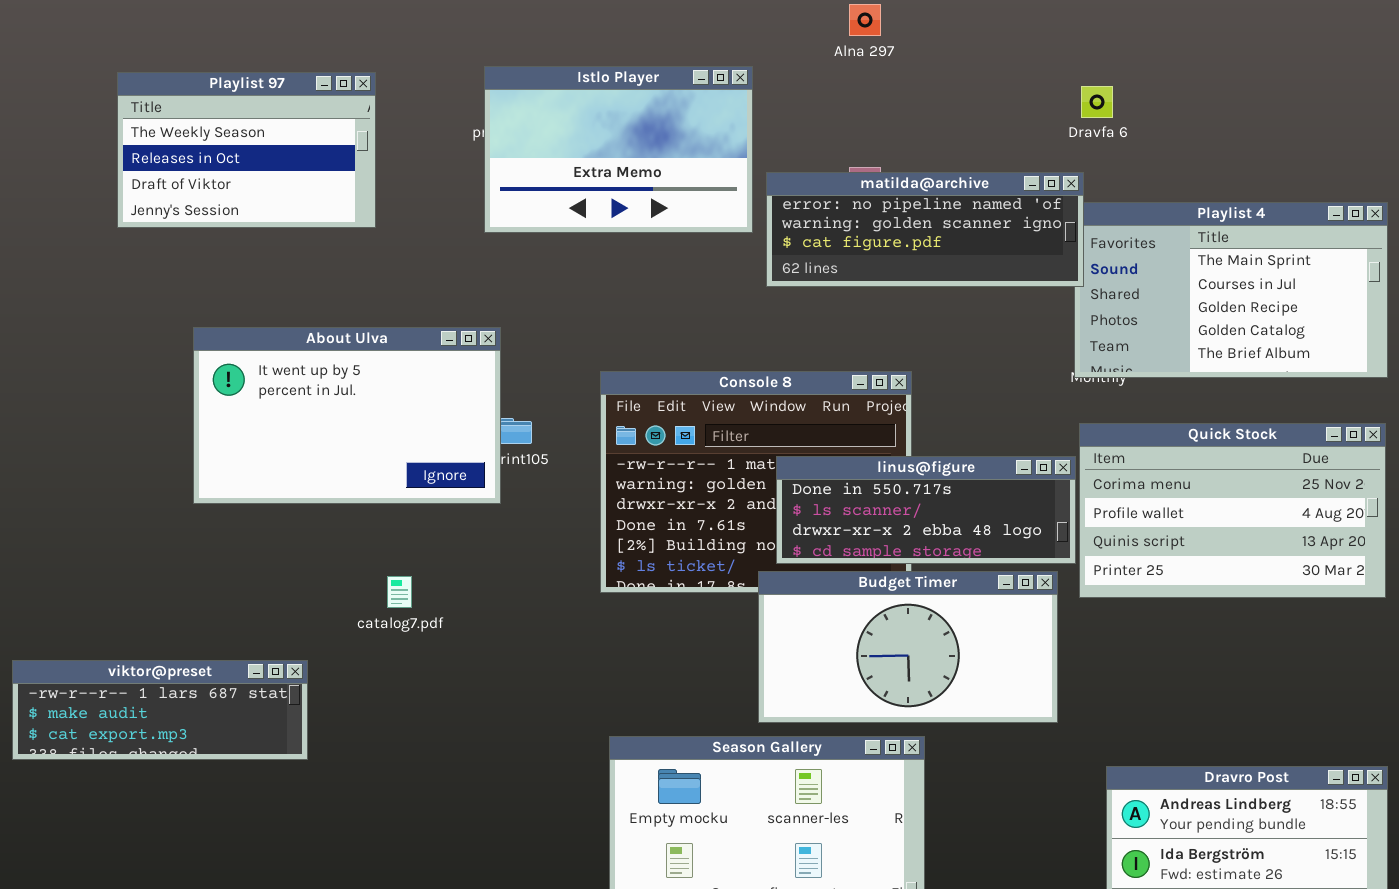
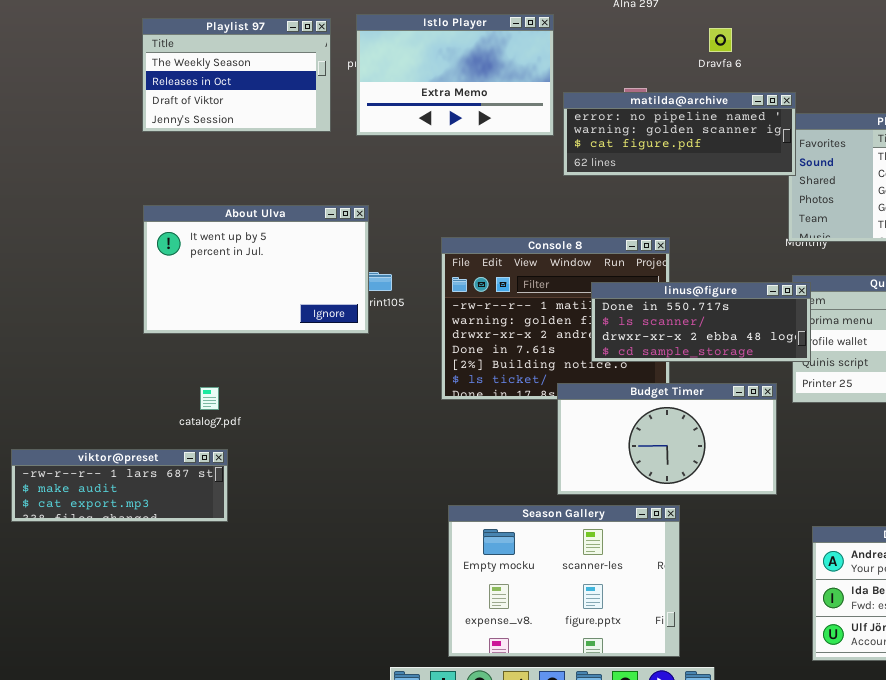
Playlist 97: [117,72,376,228] -> [142,18,331,132], moved
Dravfa 6: [1081,86,1113,118] -> [709,28,732,52], moved
linus@figure: [776,456,1076,564] -> [591,282,811,362], moved
catalog7.pdf: [387,576,412,608] -> [200,387,219,410], moved

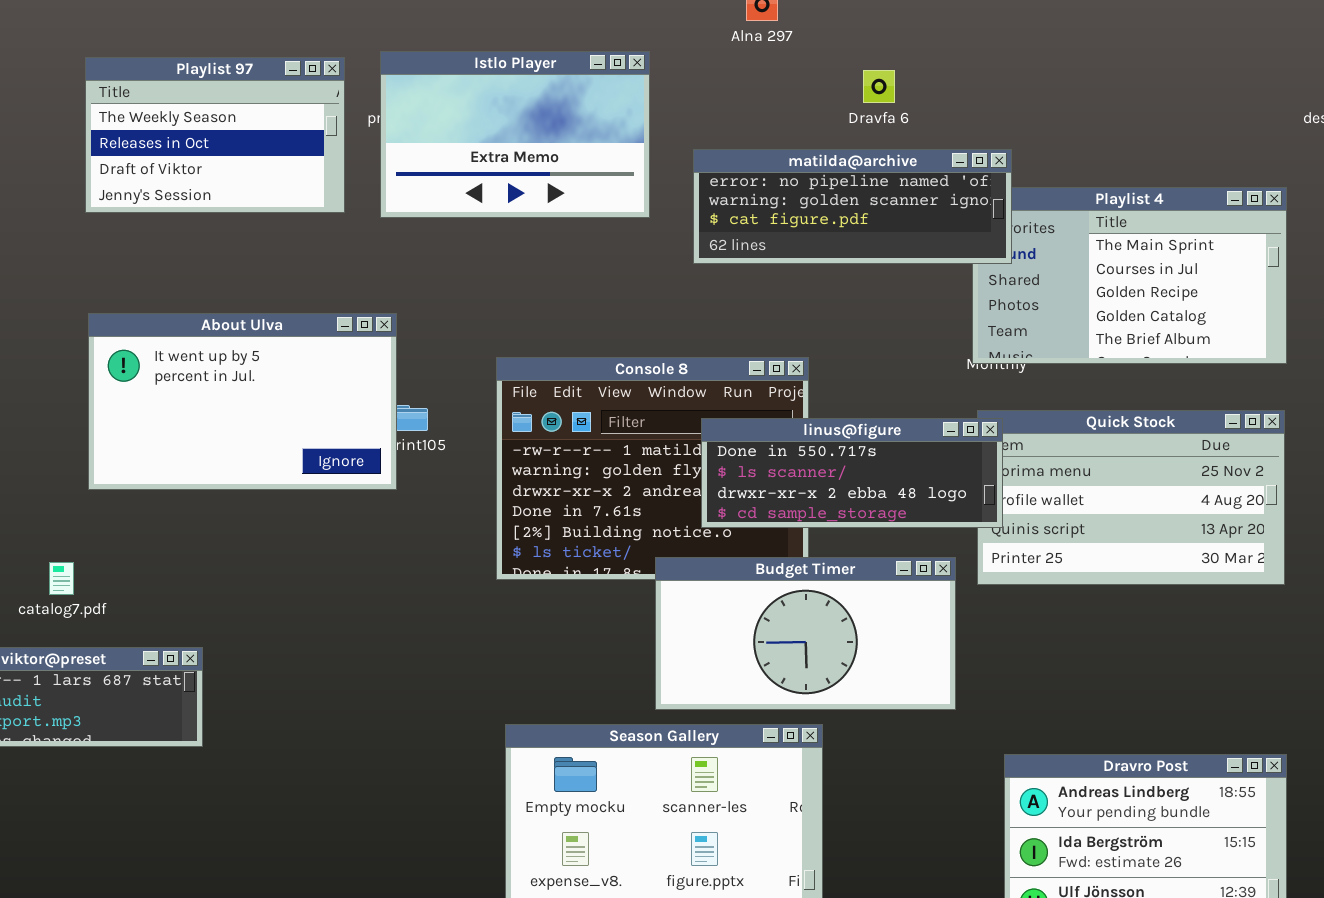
matilda@archive: [563,92,796,176] -> [693,149,1012,264], moved
catalog7.pdf: [200,387,219,410] -> [49,562,74,595], moved

